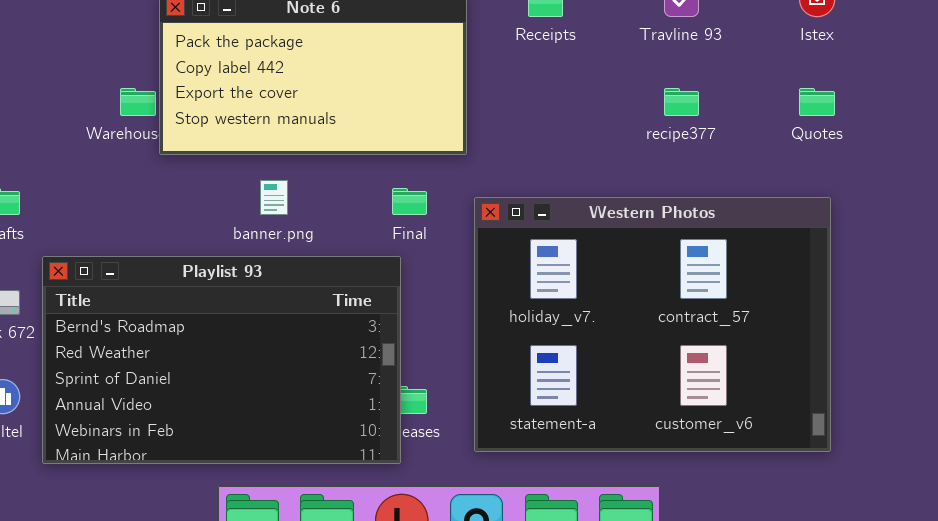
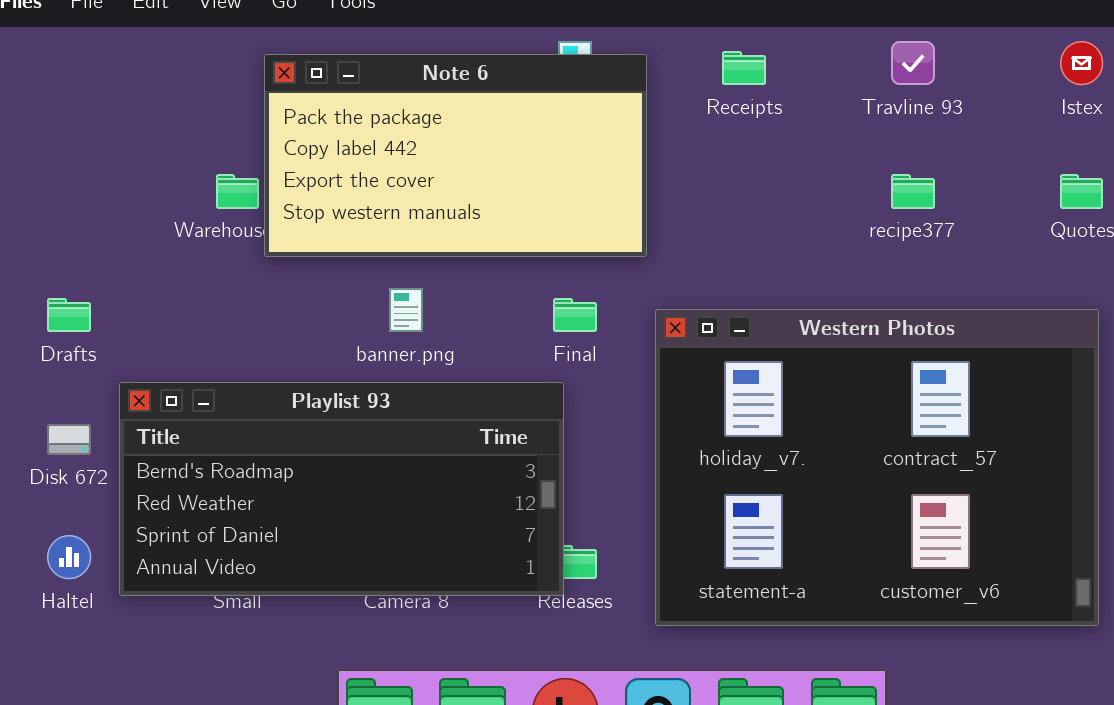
Playlist 93: [42,256,401,464] -> [119,382,564,596], resized

